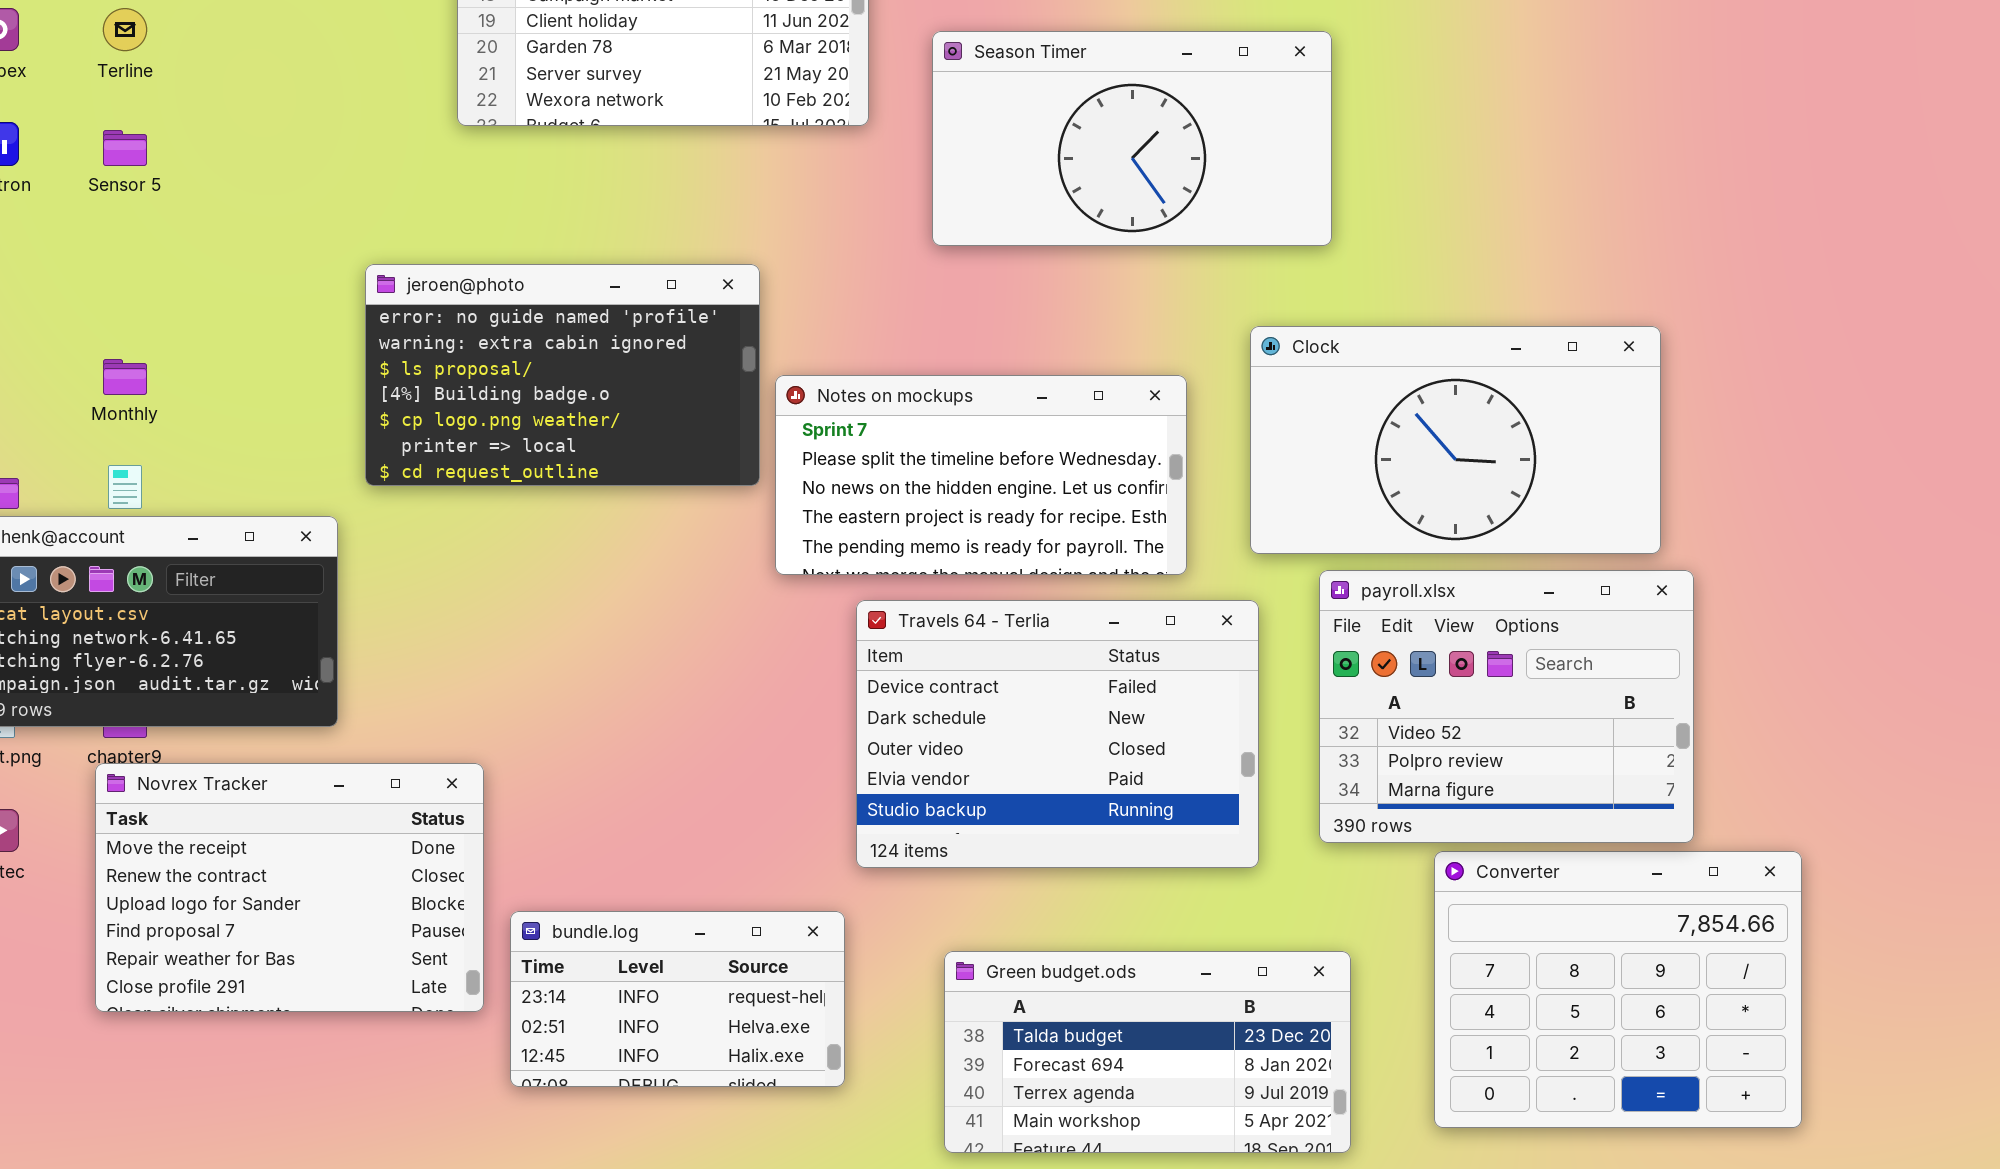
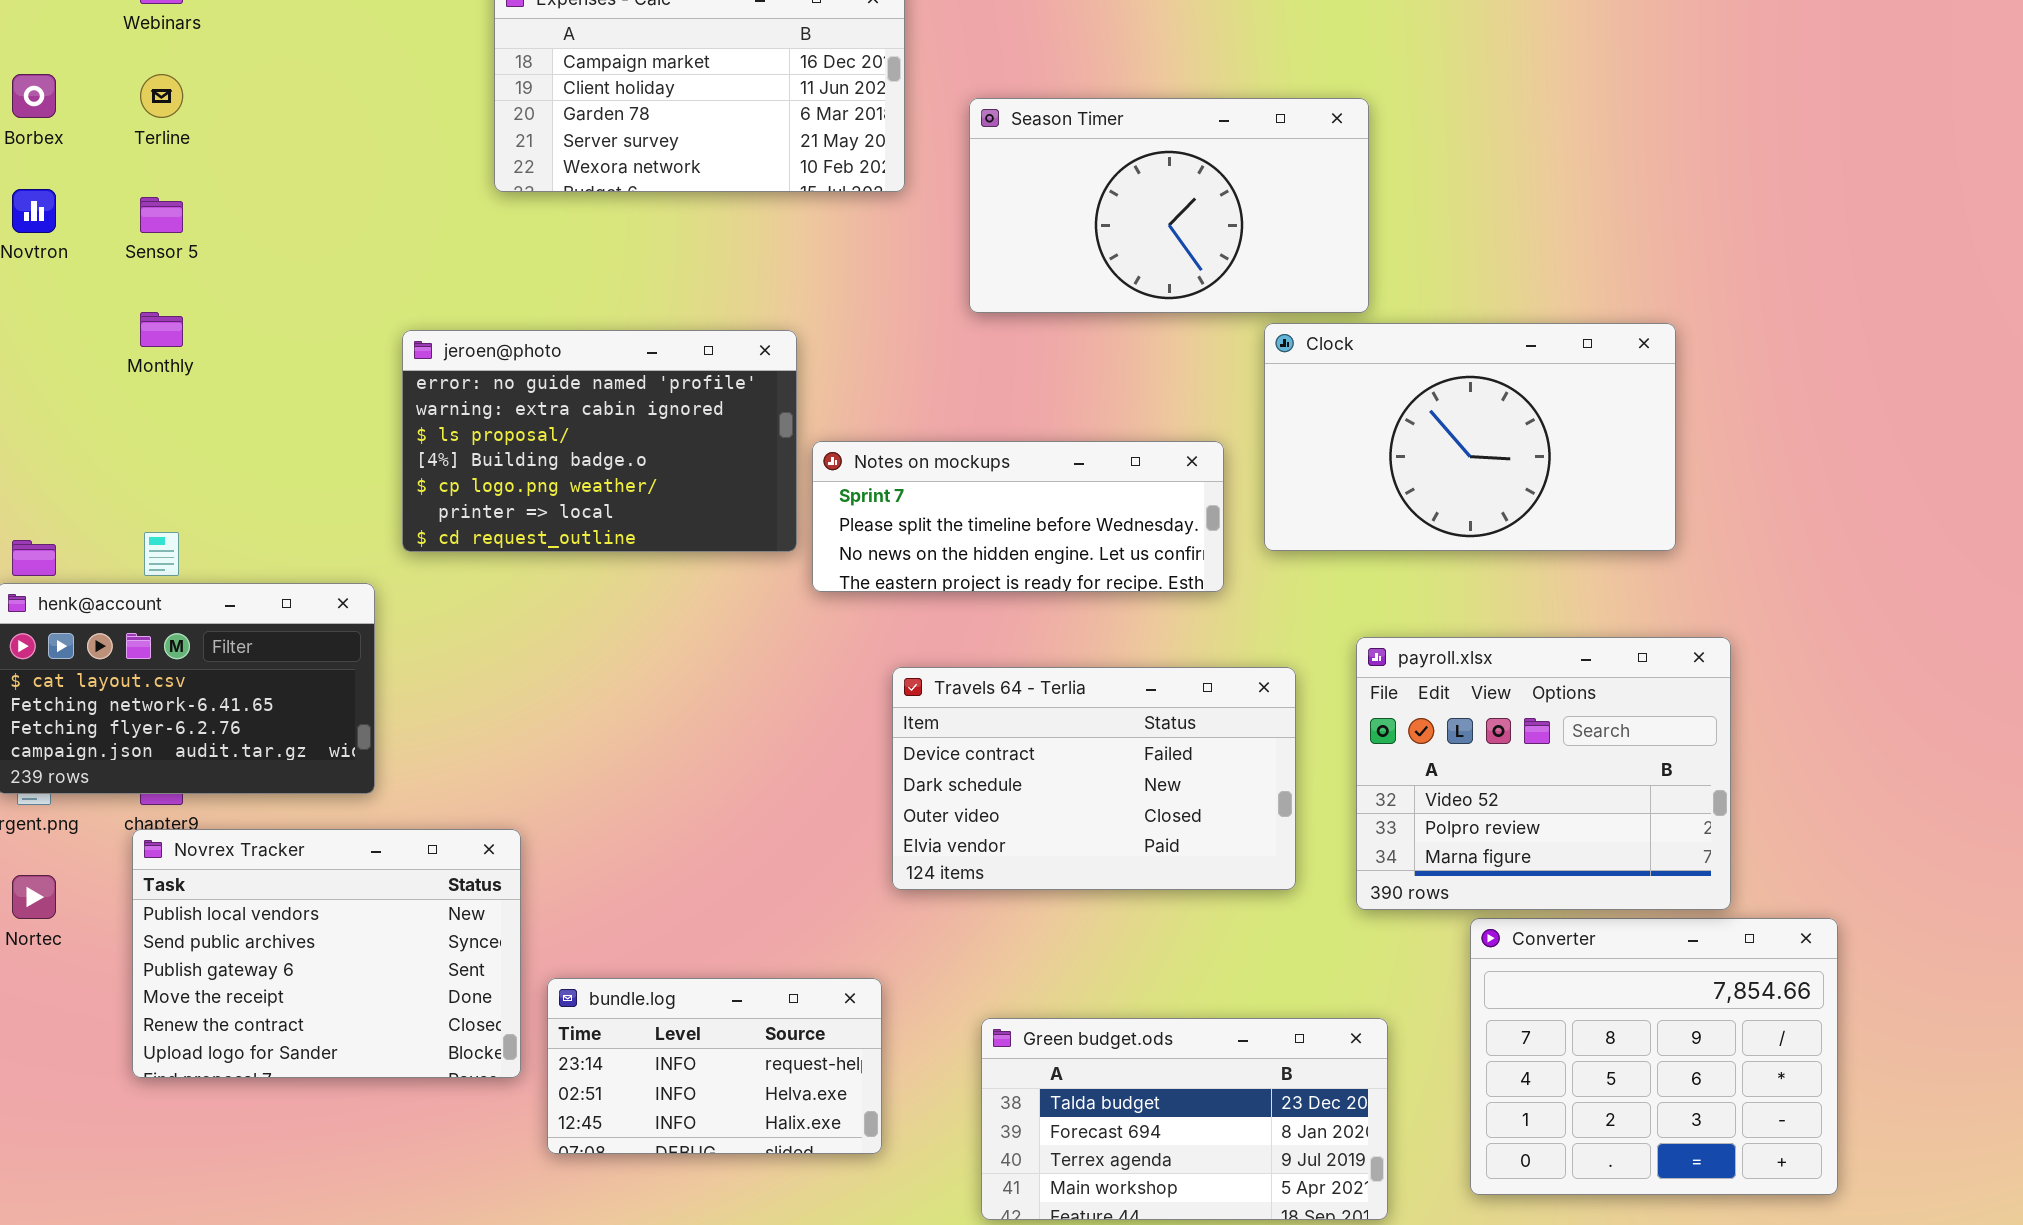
Clock: [1250,326,1661,554] -> [1264,323,1676,551], moved
Monthly: [103,359,147,395] -> [140,312,183,347], moved
Notes on mockups: [775,375,1187,575] -> [812,441,1224,592], resized
Travels 64 - Terlia: [856,600,1259,868] -> [892,667,1296,890], resized
Novrex Tracker: [95,763,484,1012] -> [132,829,521,1078], scrolled up 3 rows

